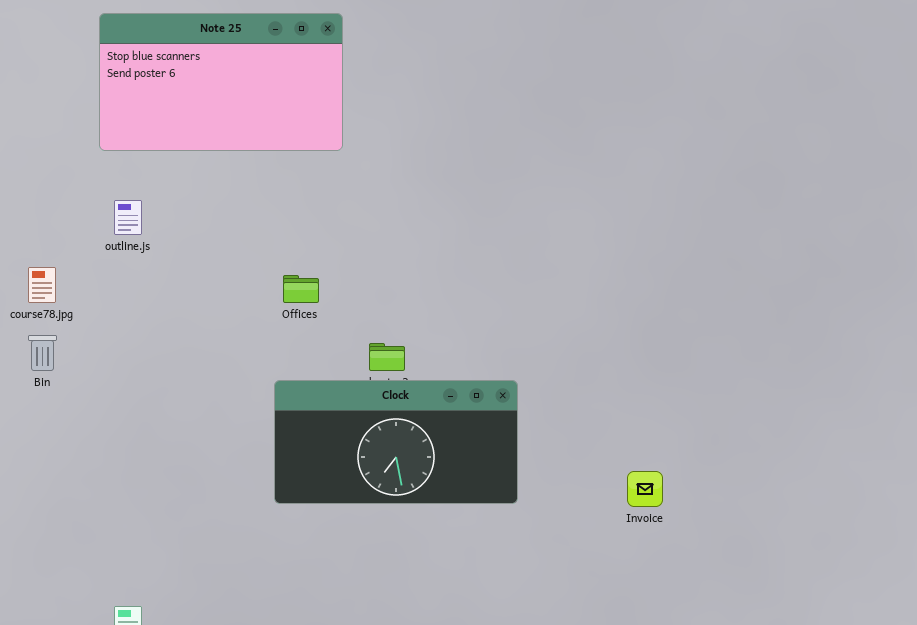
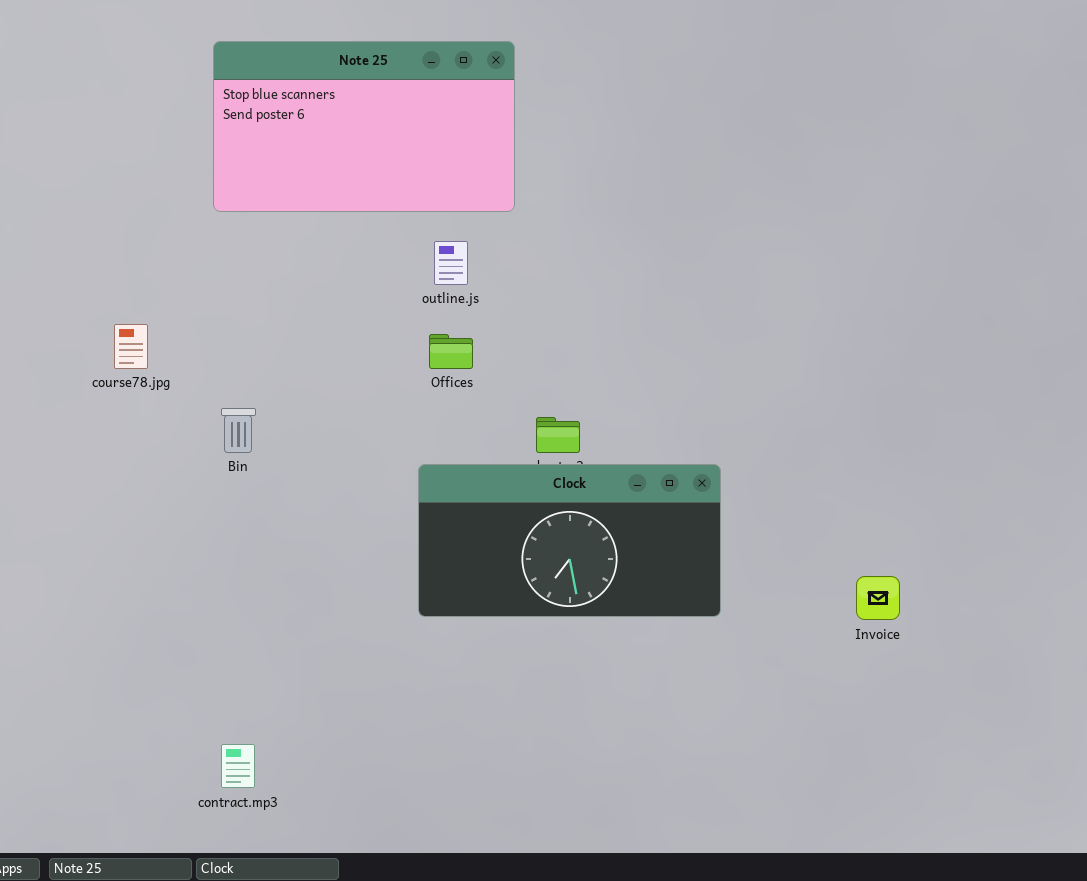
Note 25: [99,13,343,151] -> [213,41,515,212], moved
outline.js: [114,200,142,235] -> [434,241,468,285], moved
Bin: [28,335,57,371] -> [221,408,256,453], moved

